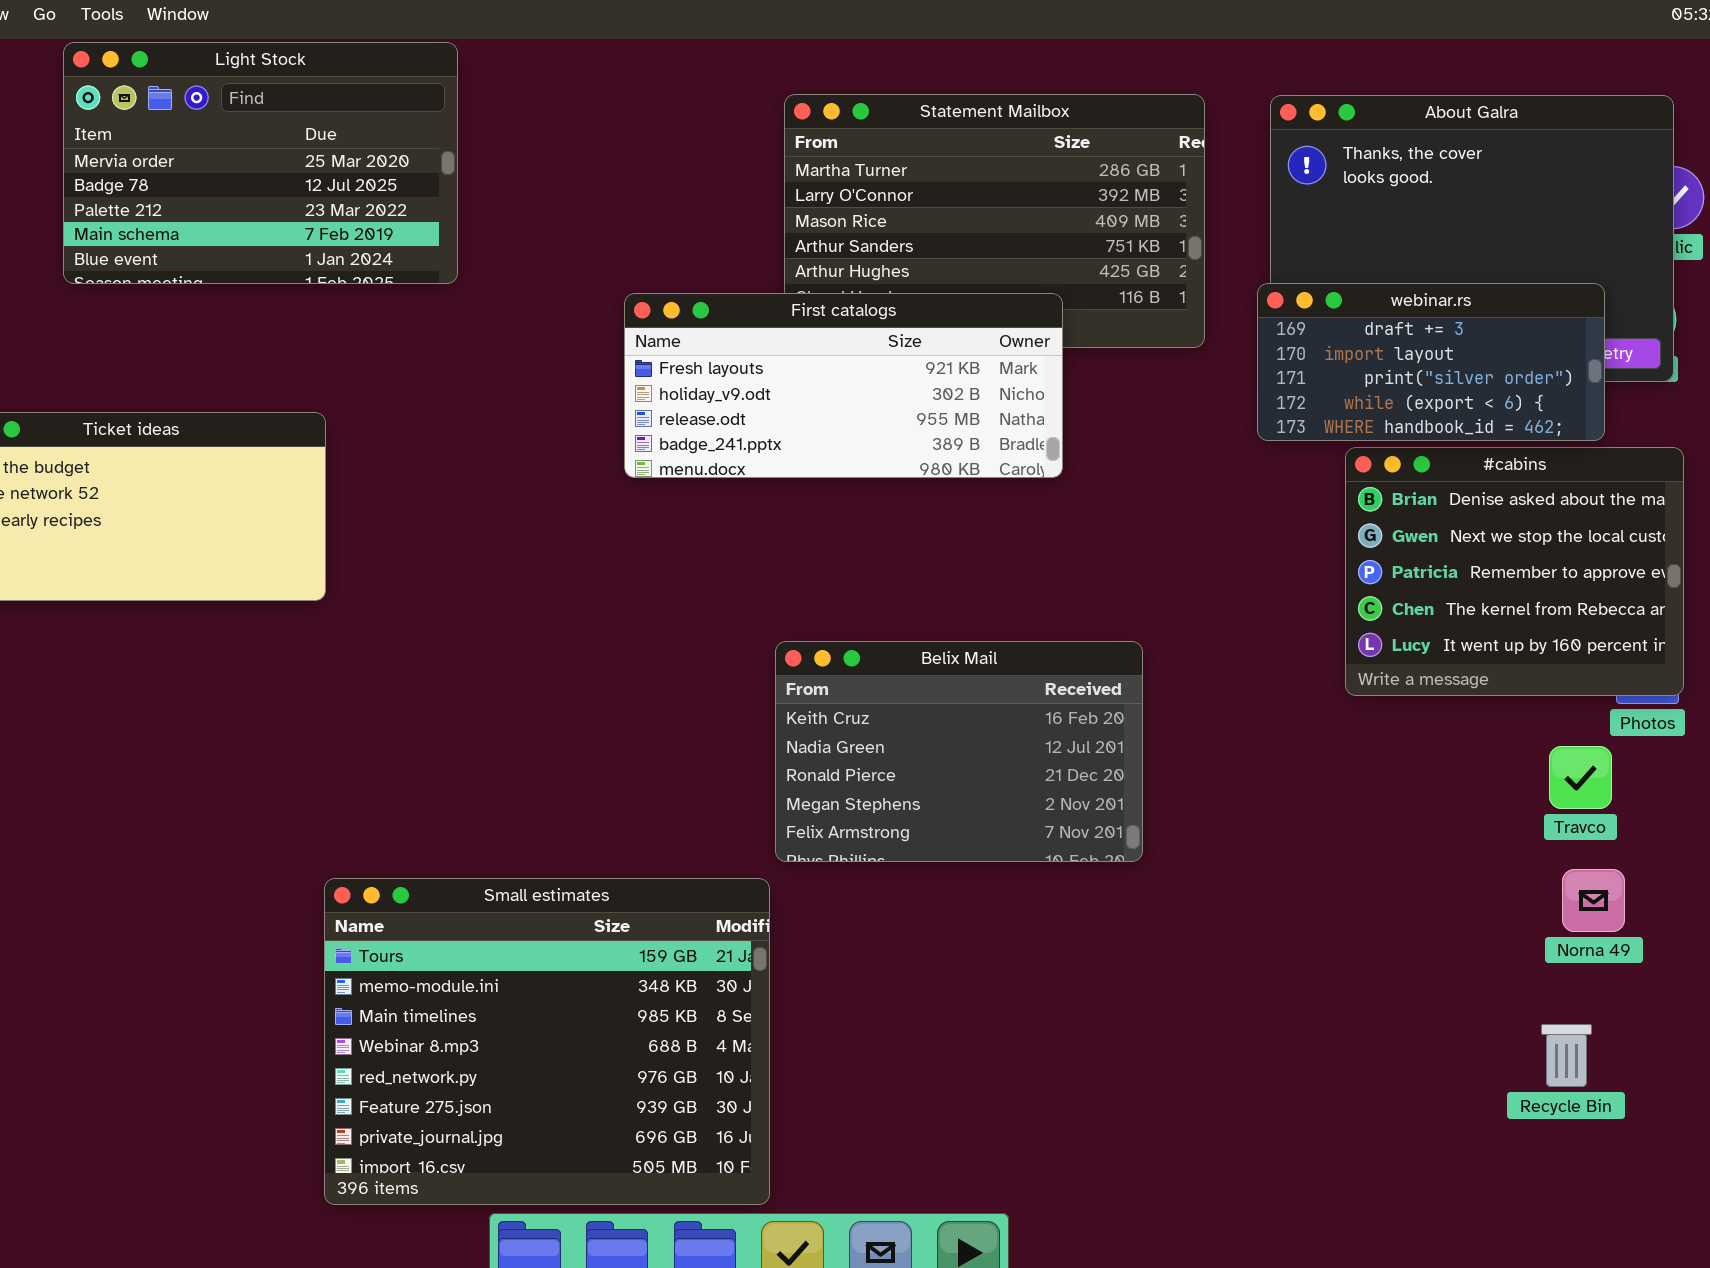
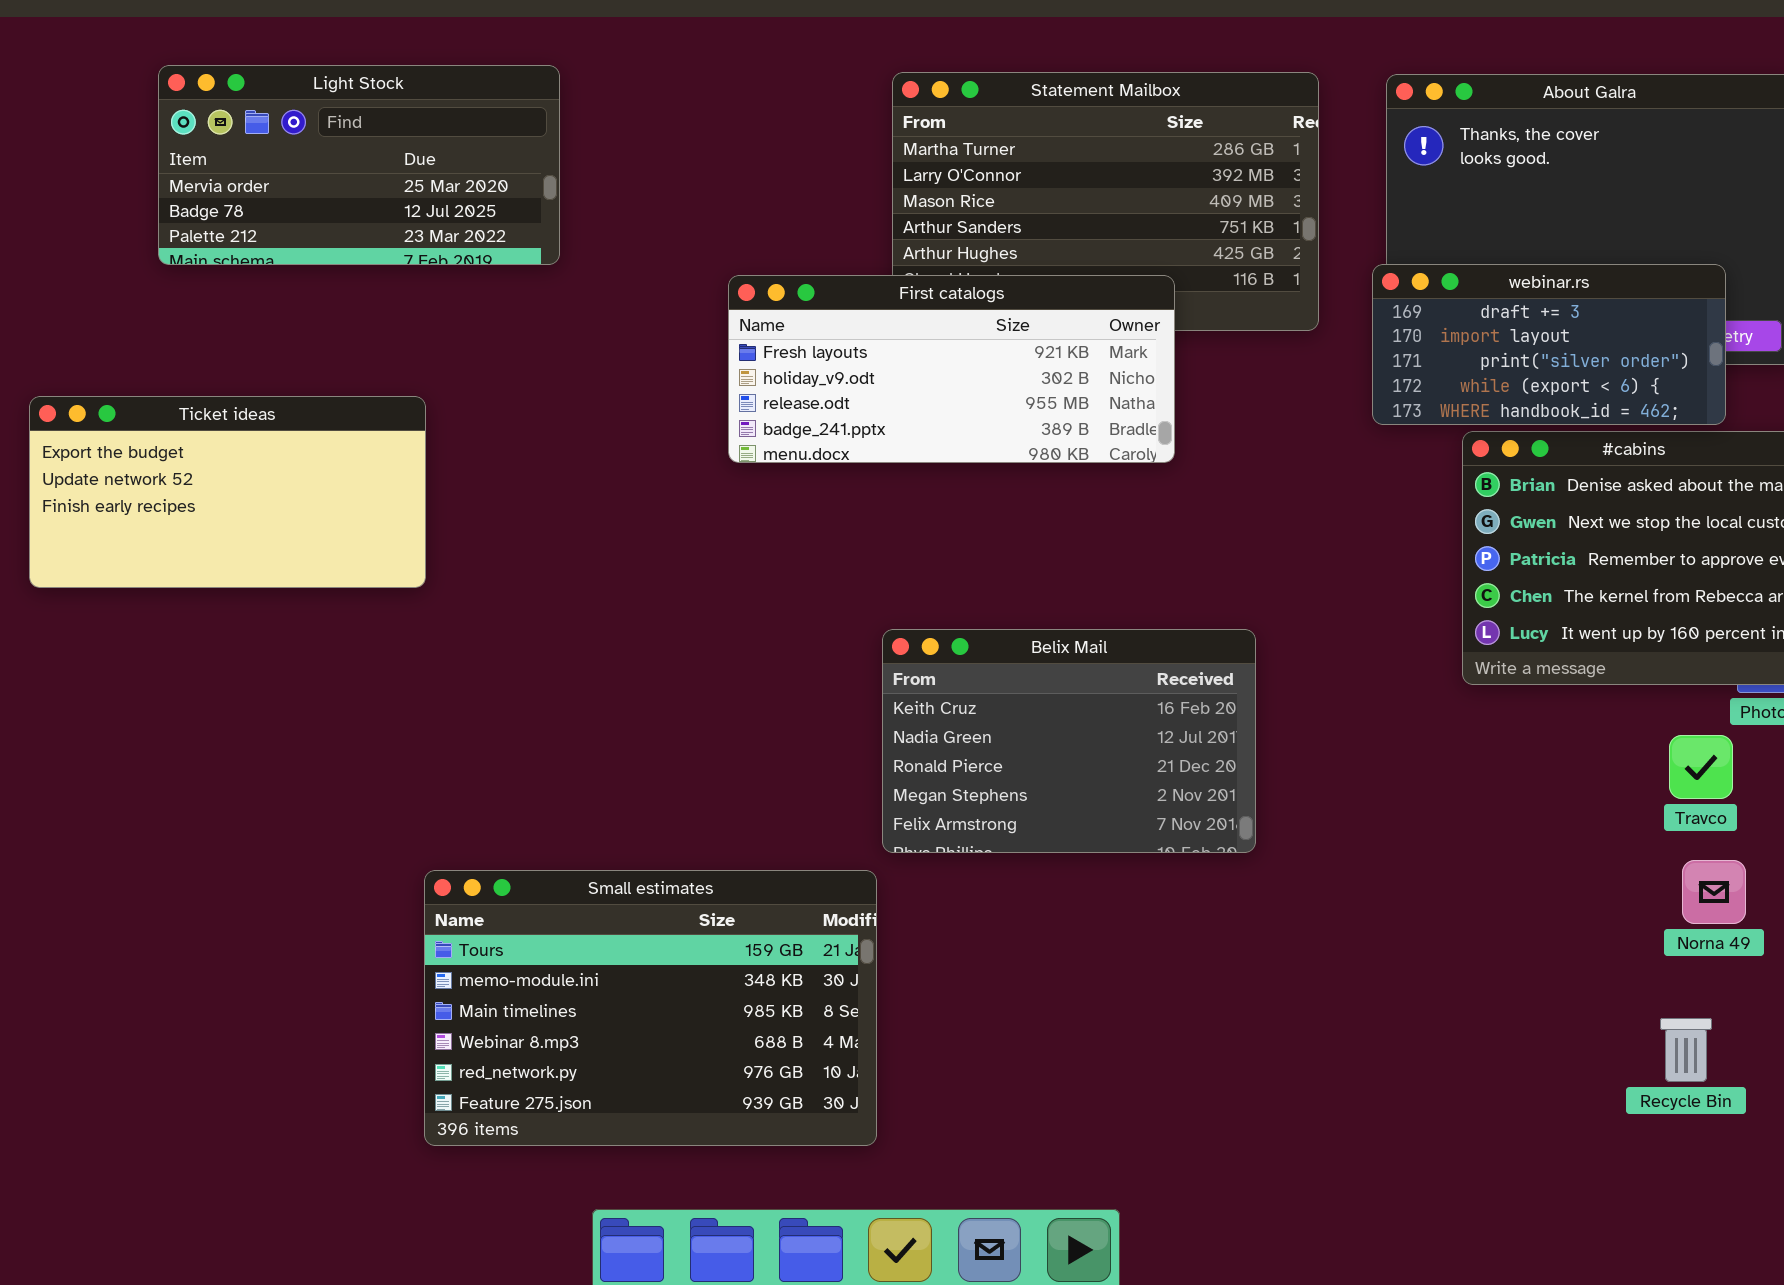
Light Stock: [63,42,458,284] -> [158,65,560,265], resized
Small estimates: [324,878,770,1205] -> [424,870,877,1146], resized

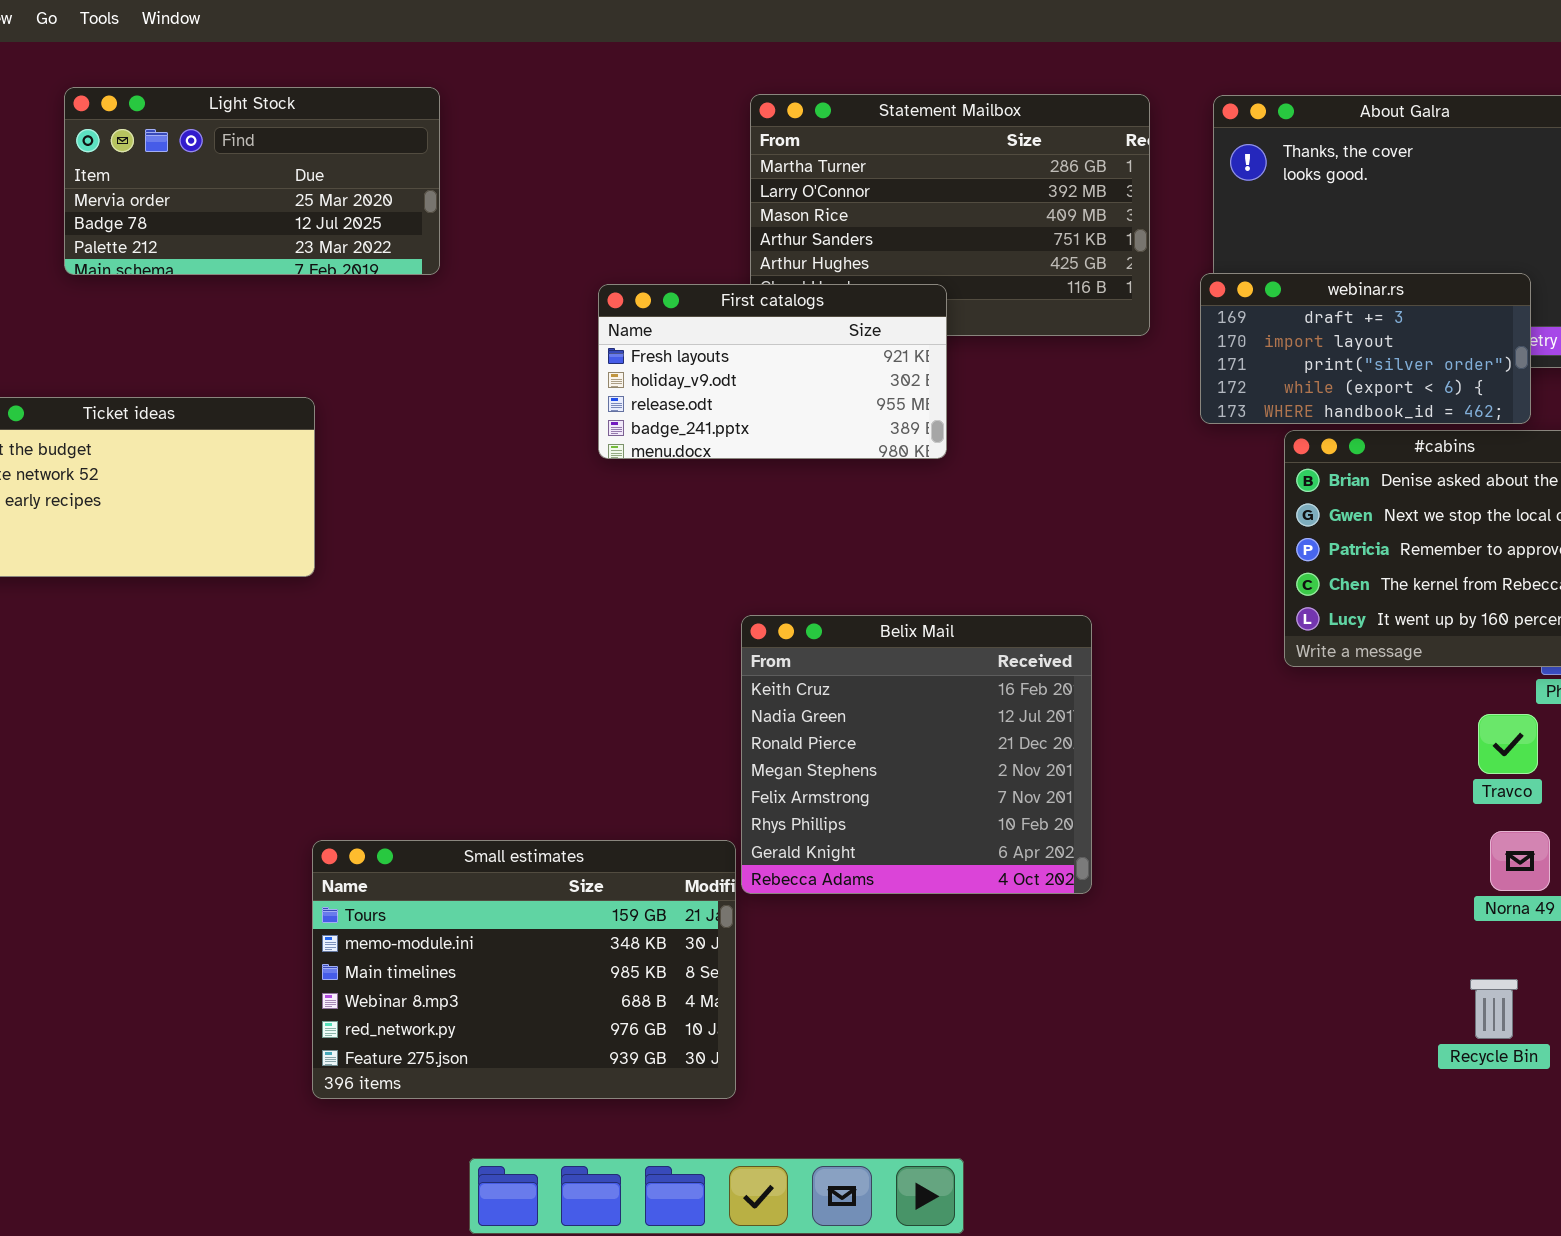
First catalogs: [728,275,1175,463] -> [598,284,947,459], resized
Belix Mail: [882,629,1256,853] -> [741,615,1092,894], resized

